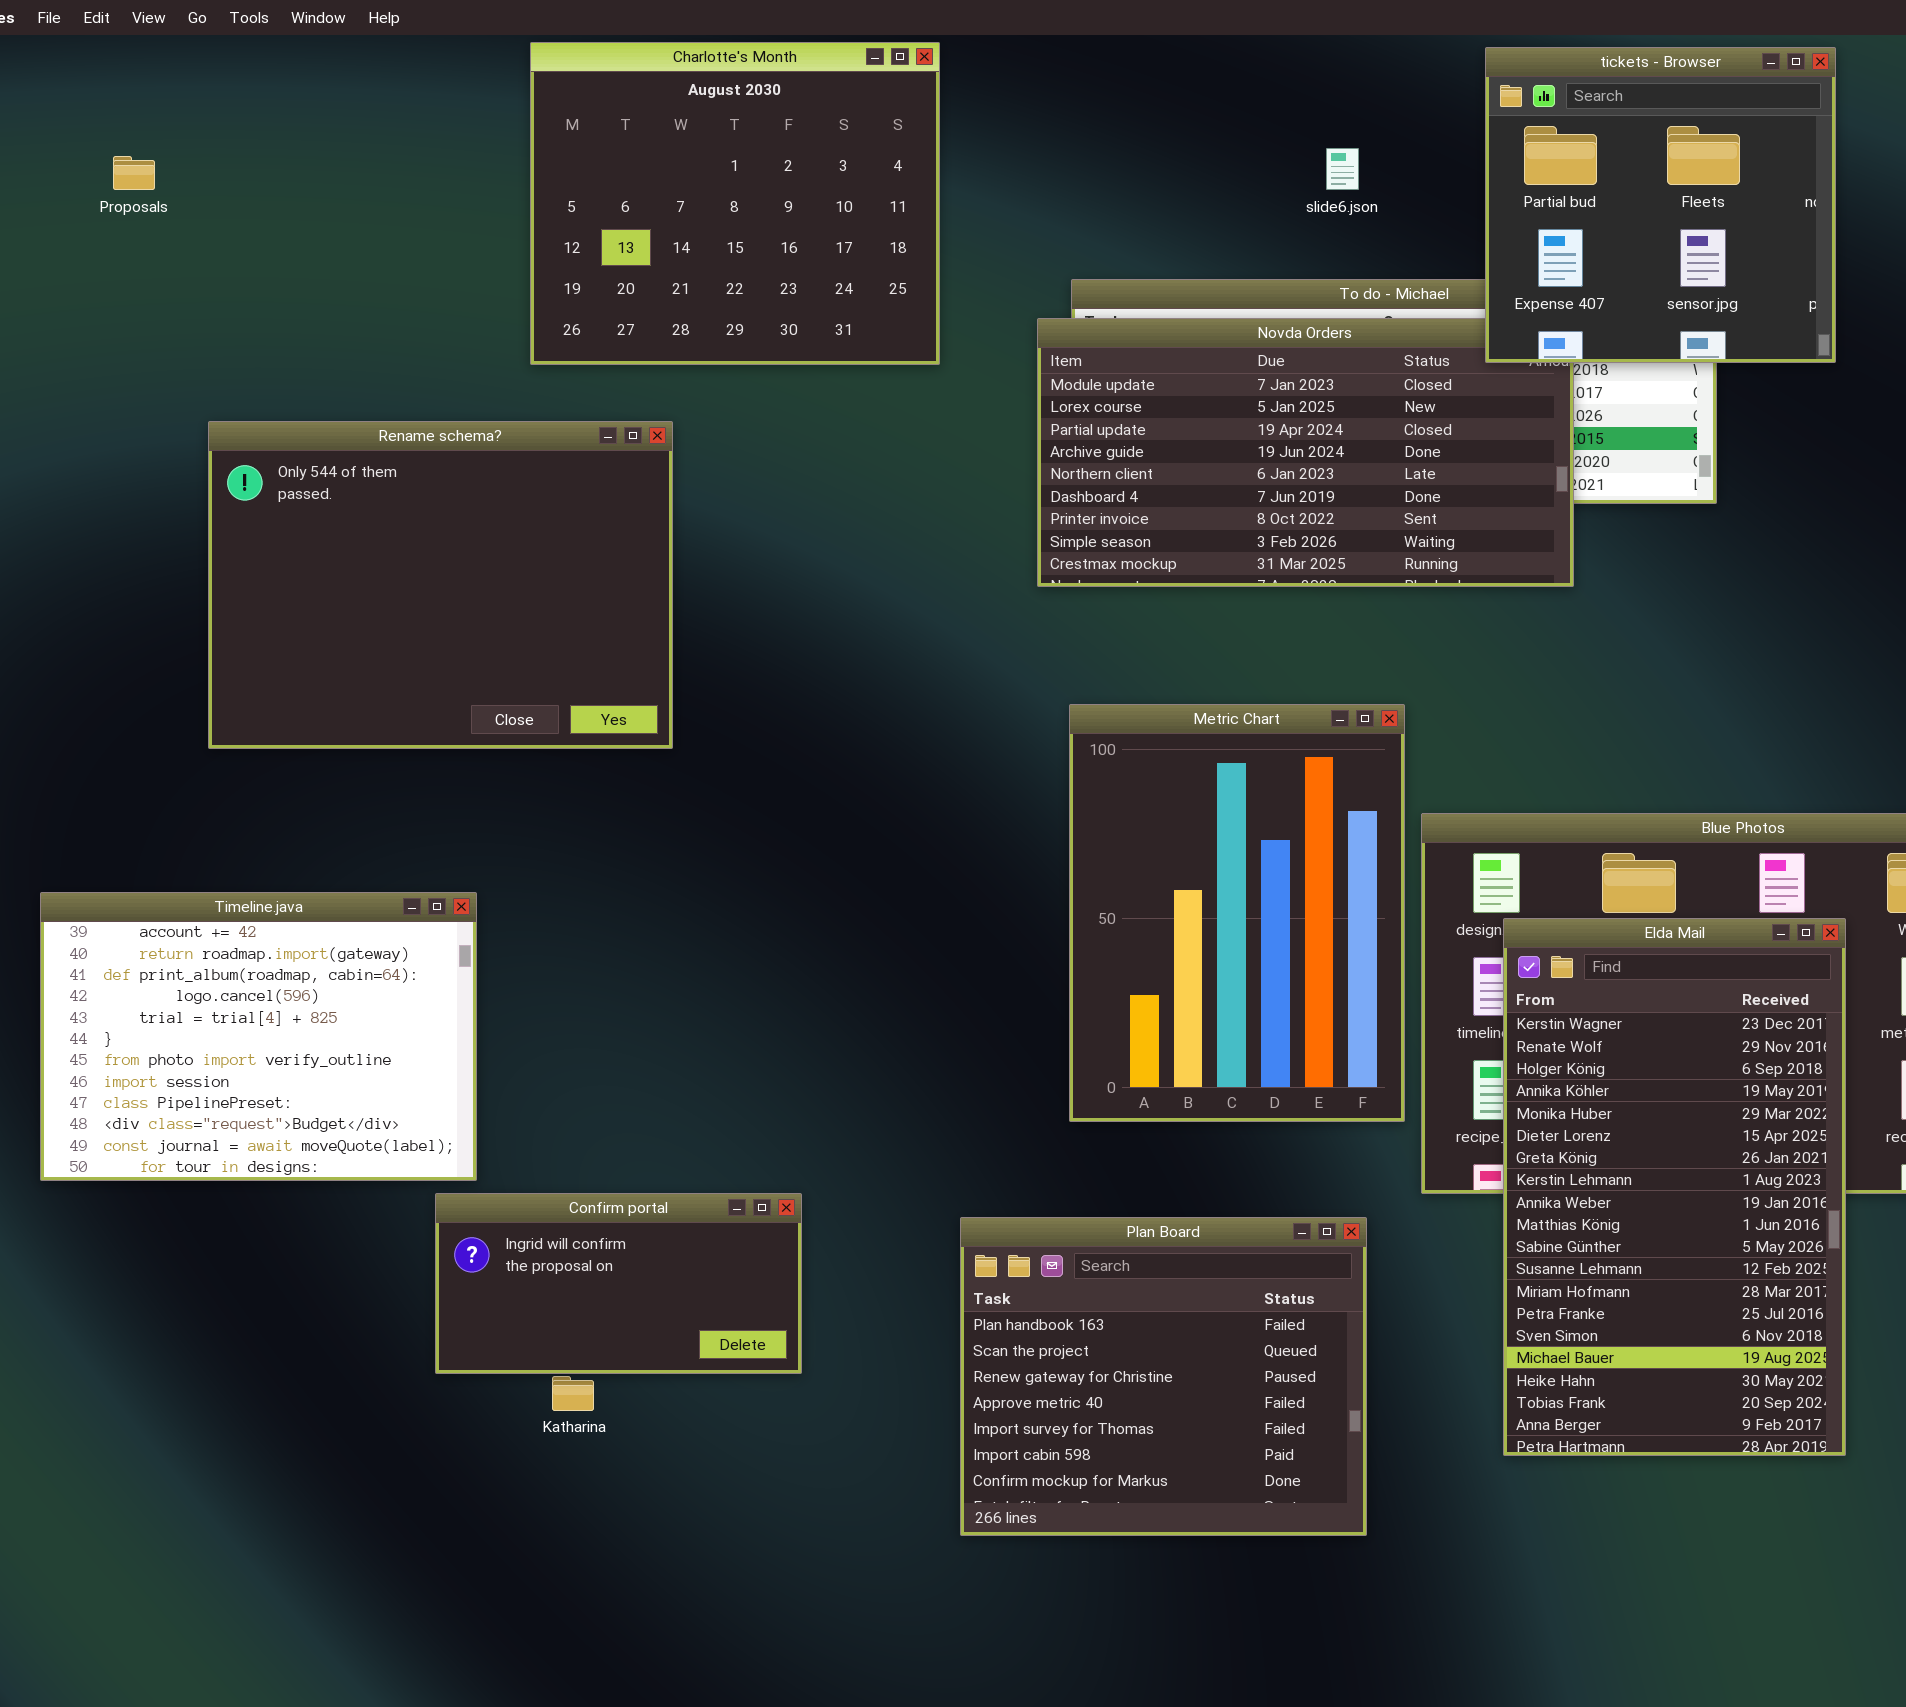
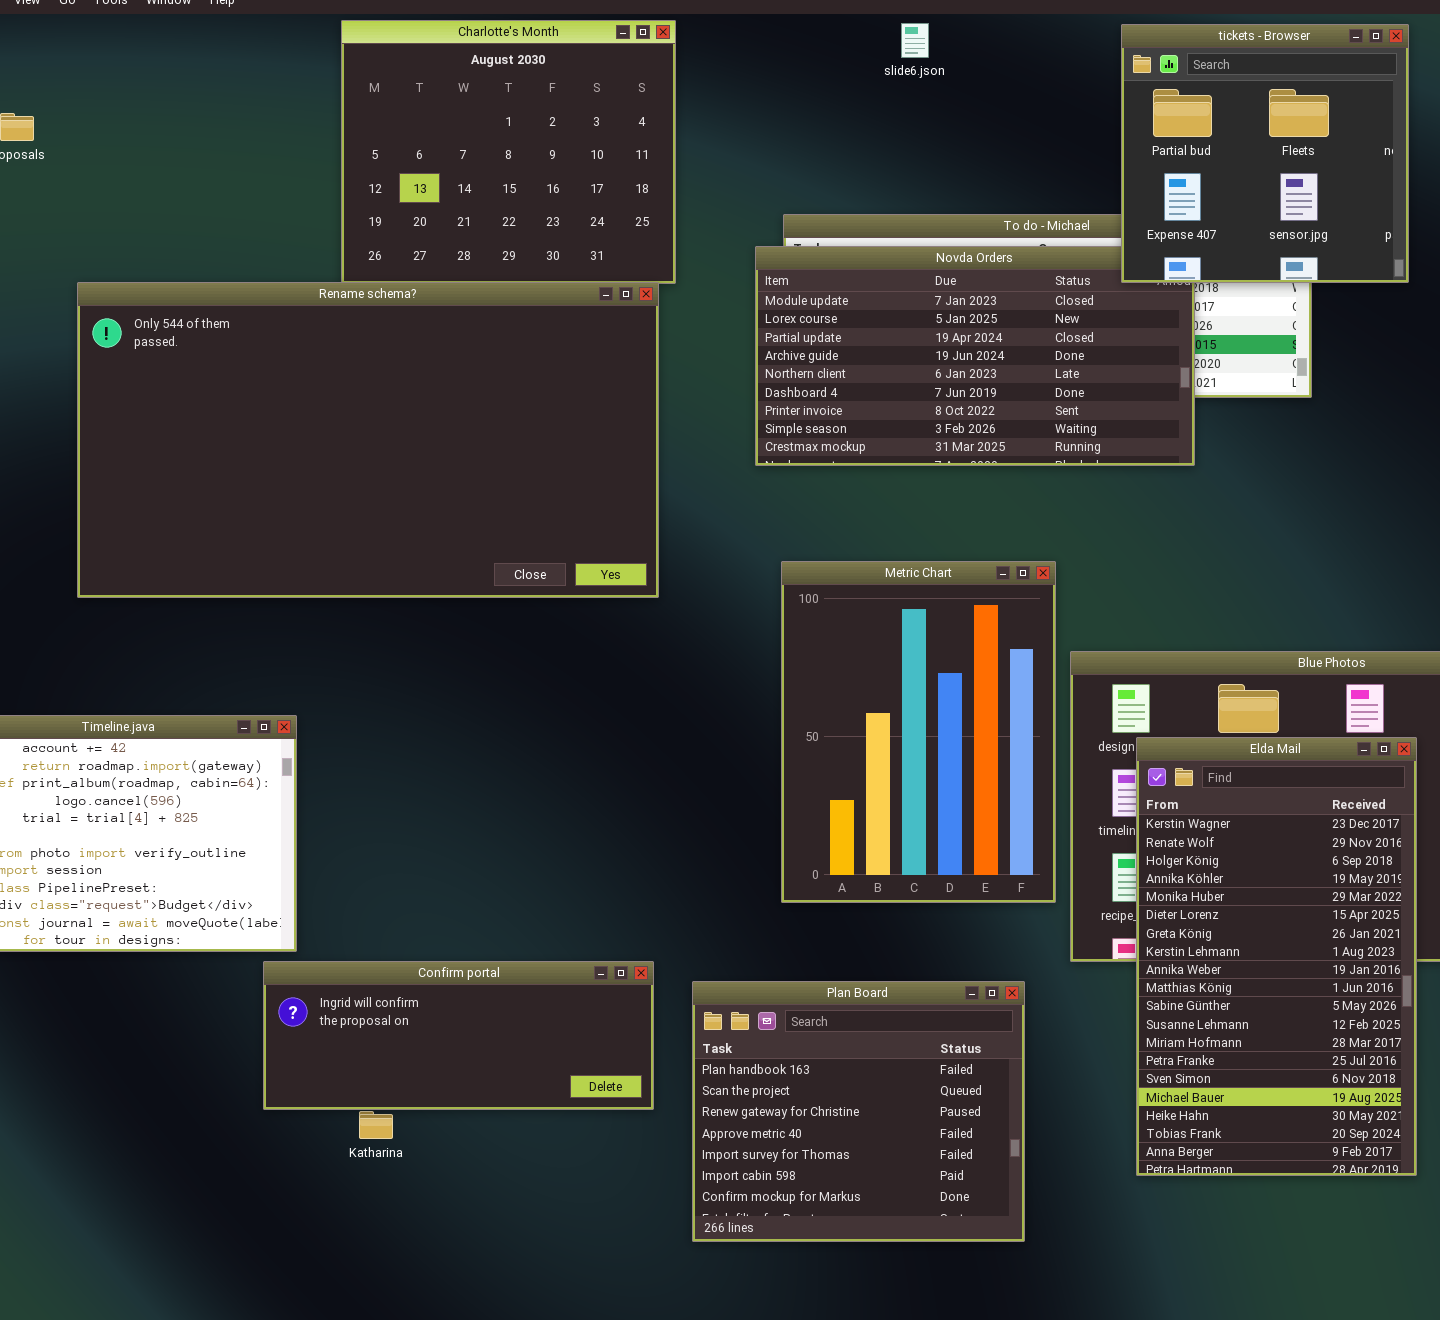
slide6.json: [1326,148,1359,190] -> [901,23,929,58], moved
Rename schema?: [208,421,673,749] -> [77,282,659,598], resized
Confirm portal: [435,1193,802,1374] -> [263,961,654,1110], resized

